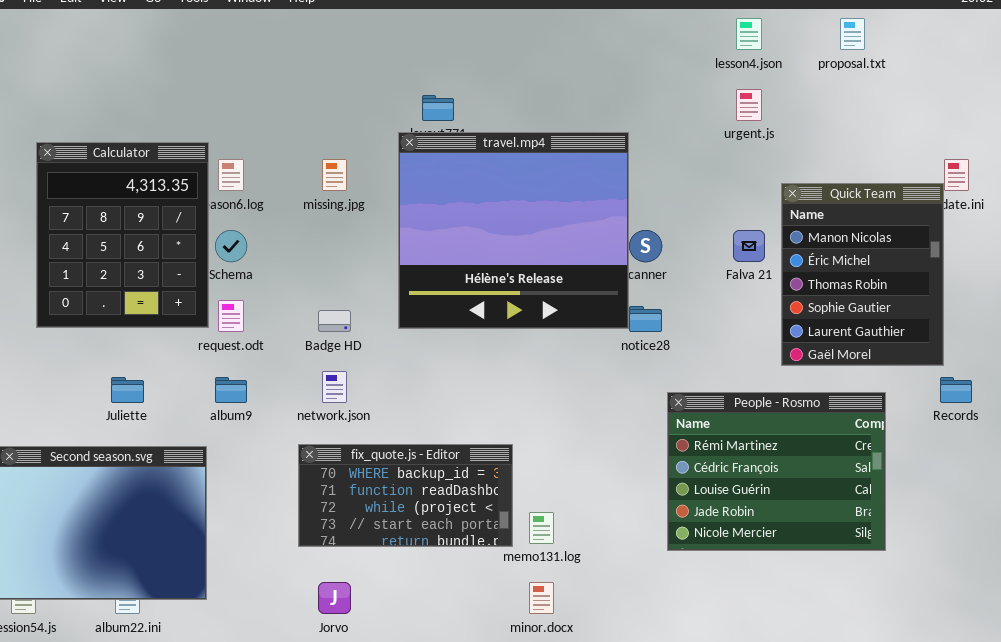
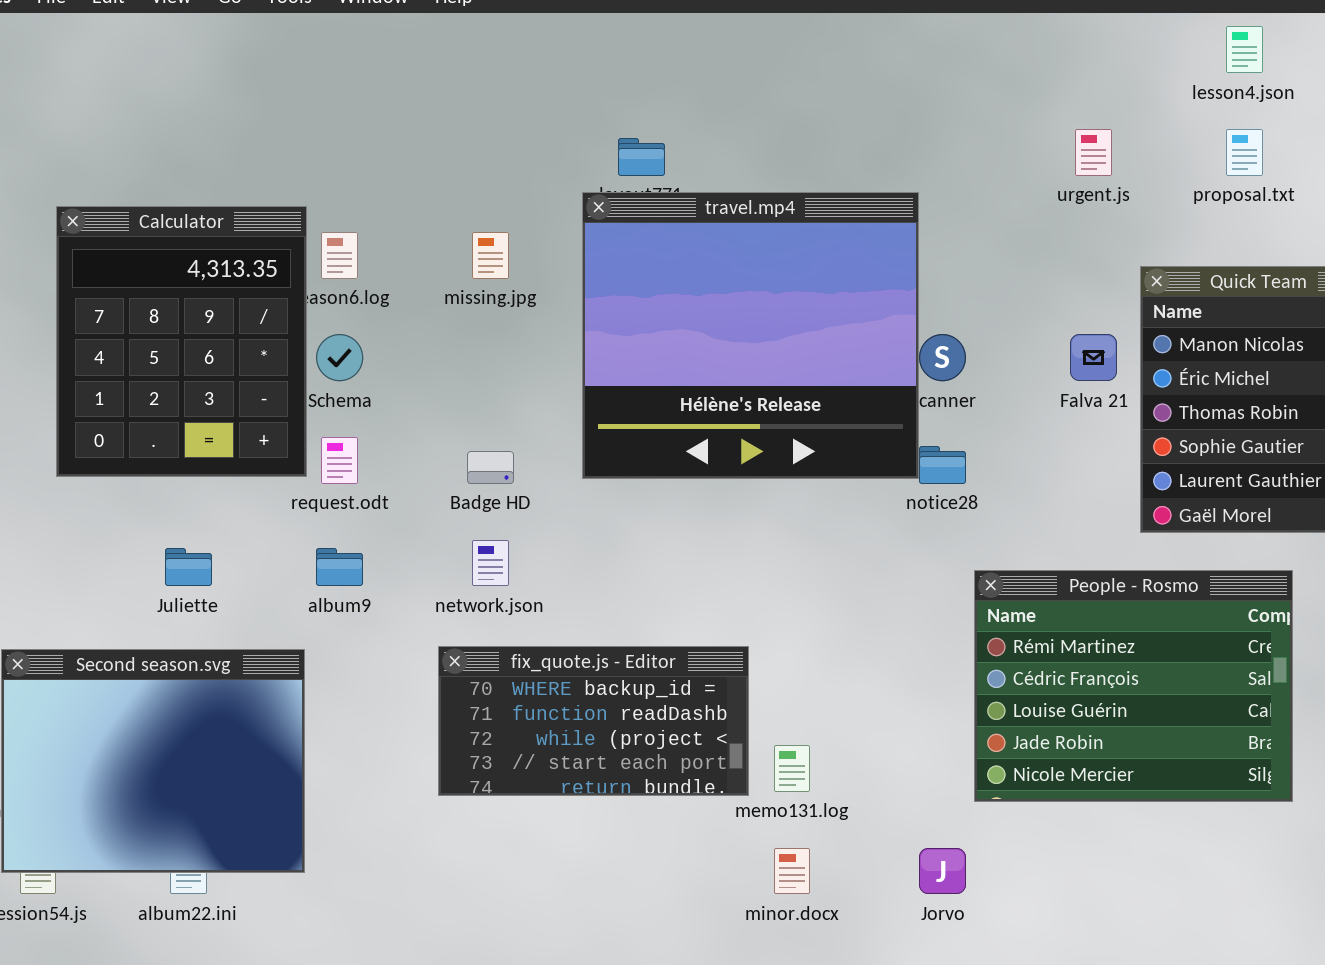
lesson4.json: [736,18,762,50] -> [1226,26,1263,73], moved
proposal.txt: [840,18,865,50] -> [1226,129,1263,176], moved
Jorvo: [318,582,351,614] -> [919,848,966,894], moved

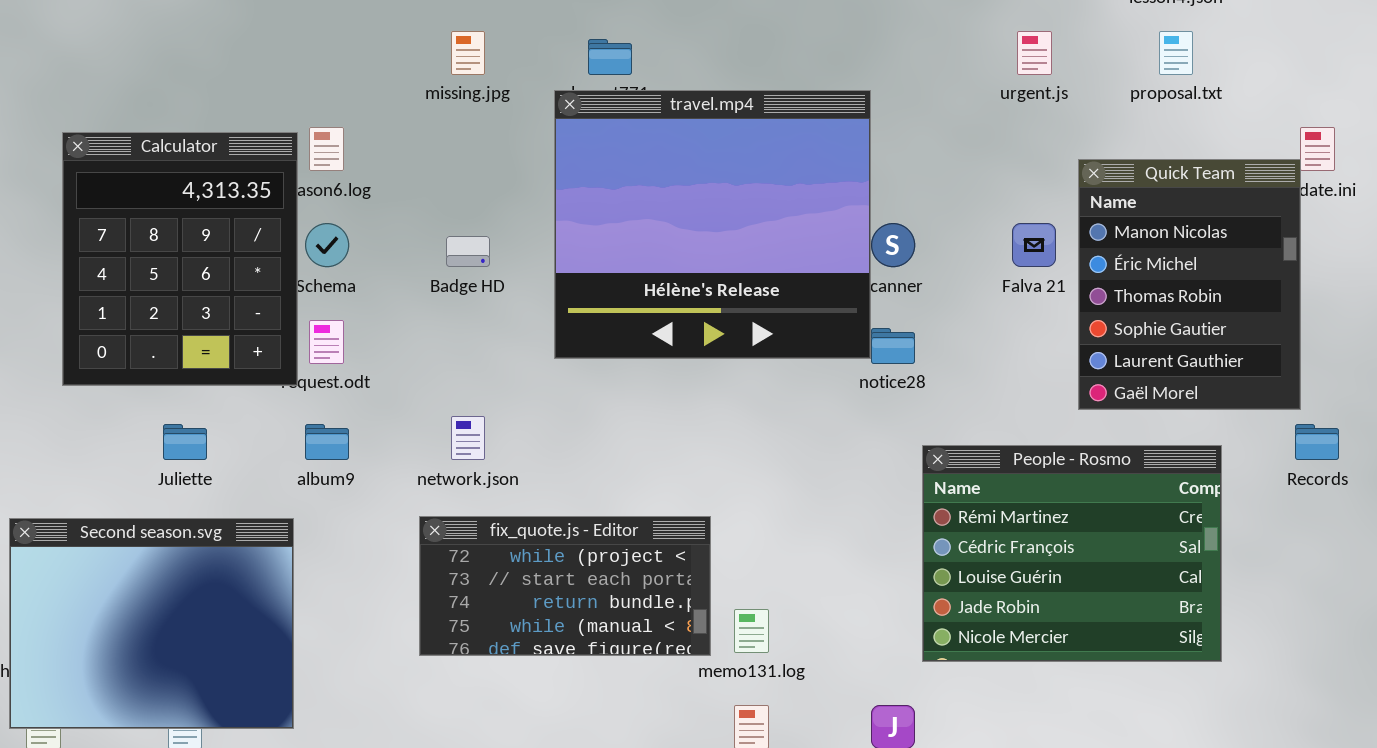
Calculator: [56,206,307,477] -> [62,132,298,386], moved
missing.jpg: [472,232,509,279] -> [451,31,485,75], moved
Badge HD: [467,451,514,484] -> [446,236,490,267], moved
fix_quote.js - Editor: [438,646,749,796] -> [419,516,711,656], scrolled down 2 rows

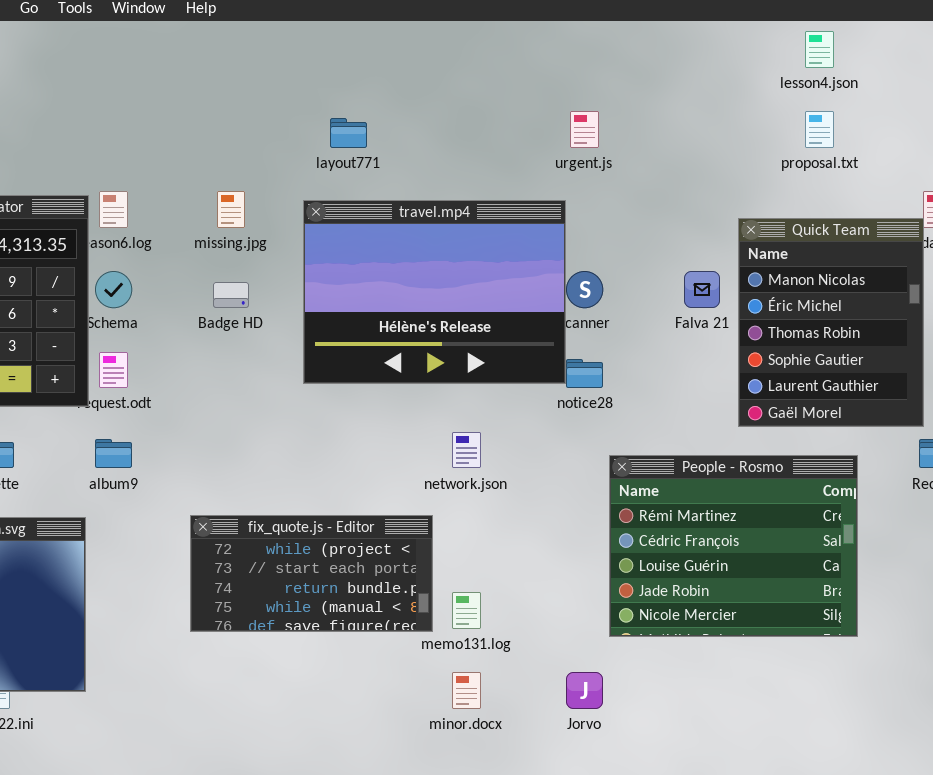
missing.jpg: [451,31,485,75] -> [217,191,245,228], moved
urgent.js: [1017,31,1052,75] -> [570,111,599,148], moved
travel.mp4: [554,90,871,359] -> [303,200,566,384], resized
network.json: [451,416,485,460] -> [452,432,481,468], moved

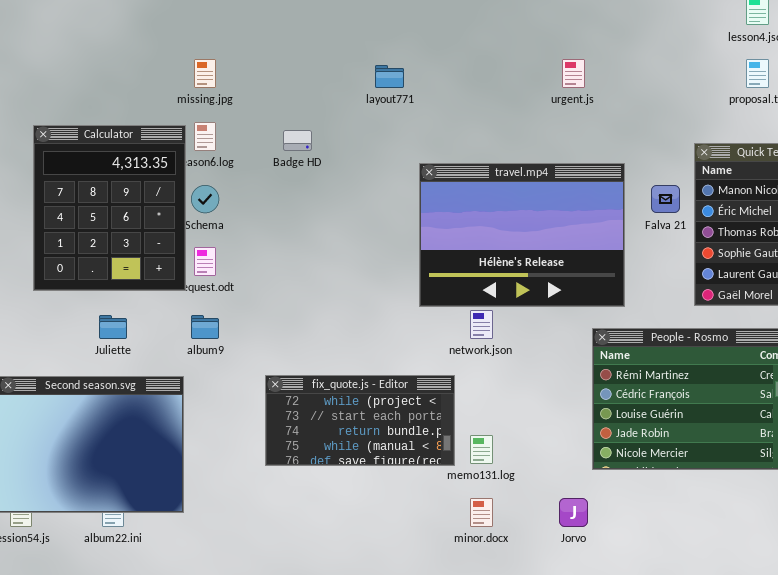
missing.jpg: [217,191,245,228] -> [194,59,216,88], moved
travel.mp4: [303,200,566,384] -> [419,163,625,307], moved
Badge HD: [213,282,249,308] -> [283,130,312,151], moved

